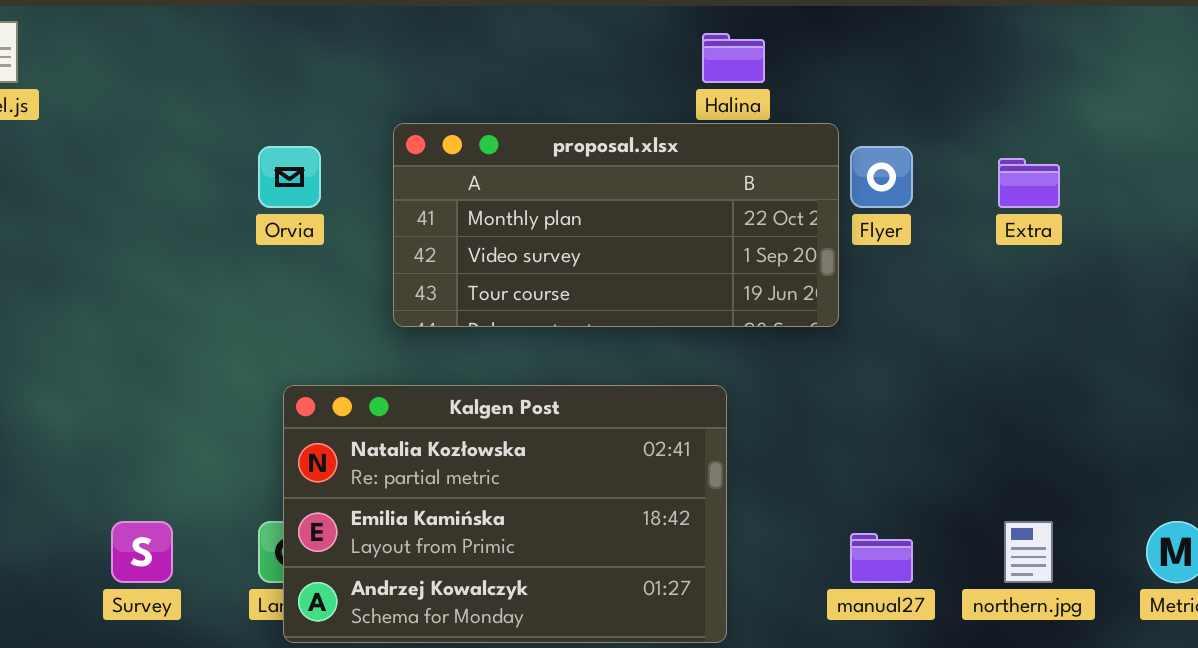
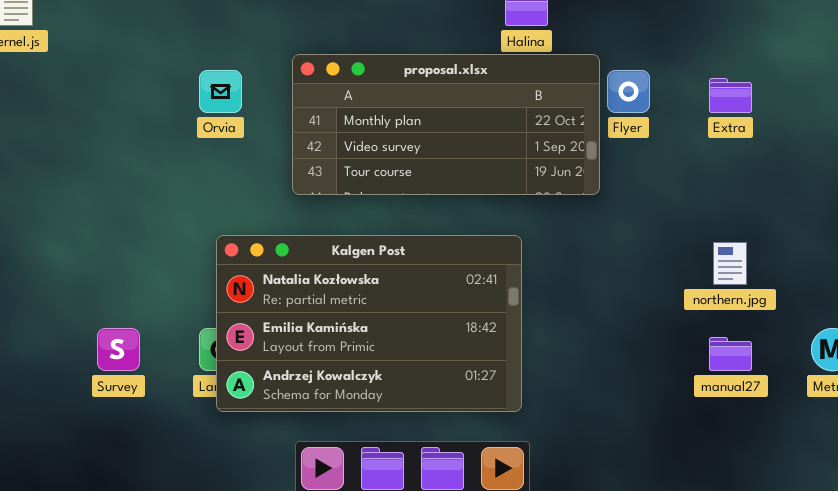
northern.jpg: [1004,521,1053,583] -> [713,242,747,285], moved
manual27: [850,533,913,583] -> [709,337,752,371], moved

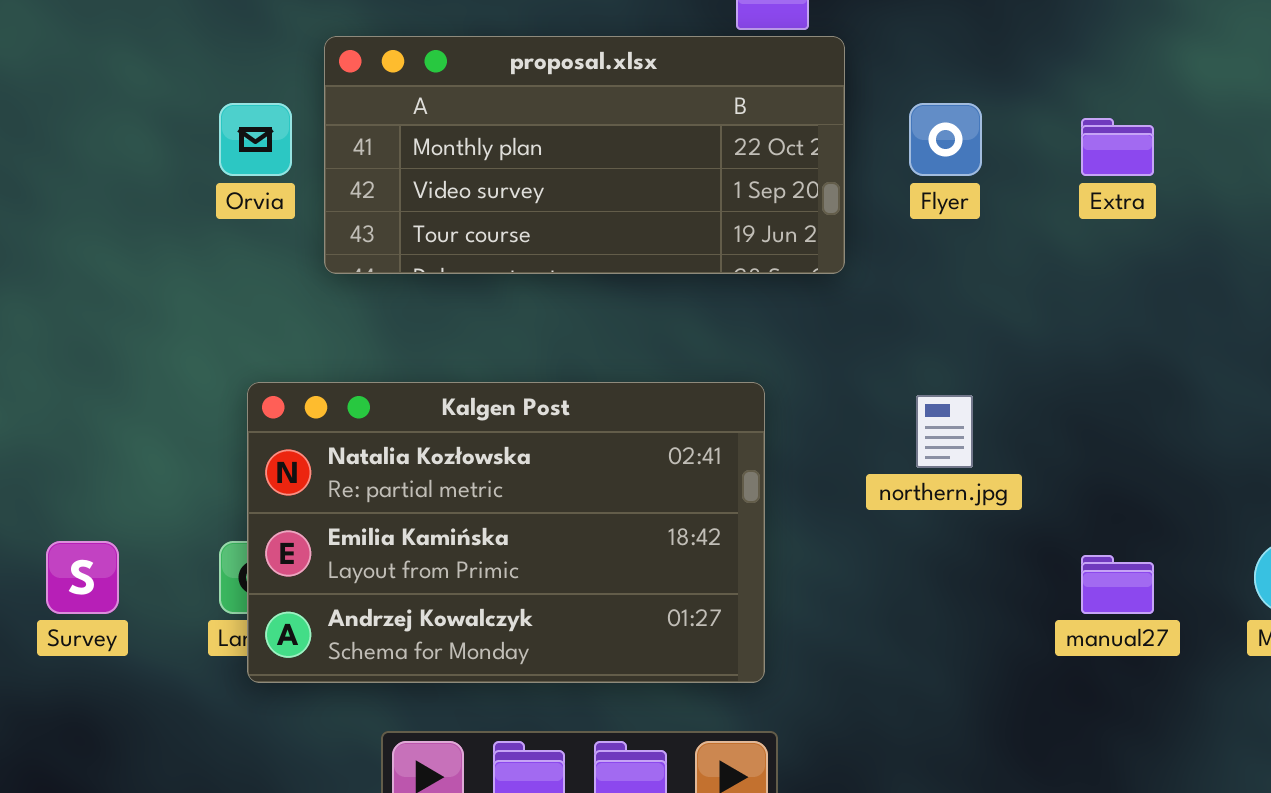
proposal.xlsx: [292,54,600,195] -> [324,36,845,274], moved
northern.jpg: [713,242,747,285] -> [916,395,973,468], moved

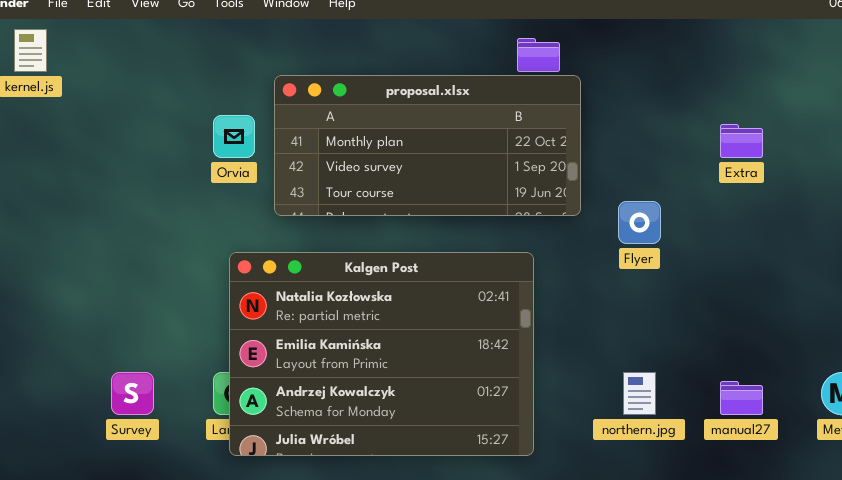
Flyer: [909,103,982,176] -> [618,201,661,244], moved
Kalgen Post: [247,382,765,683] -> [229,252,534,456], resized
northern.jpg: [916,395,973,468] -> [623,372,656,415], moved

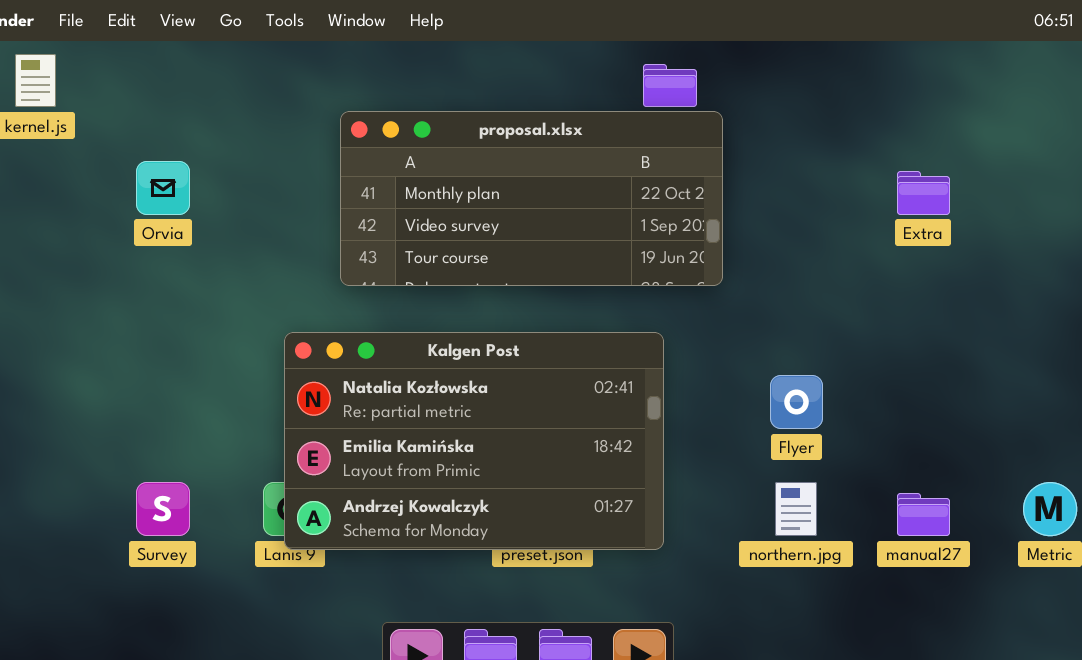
Orvia: [213,115,255,158] -> [136,161,190,215], moved
Flyer: [618,201,661,244] -> [770,375,823,429], moved
Kalgen Post: [229,252,534,456] -> [284,332,664,550], resized

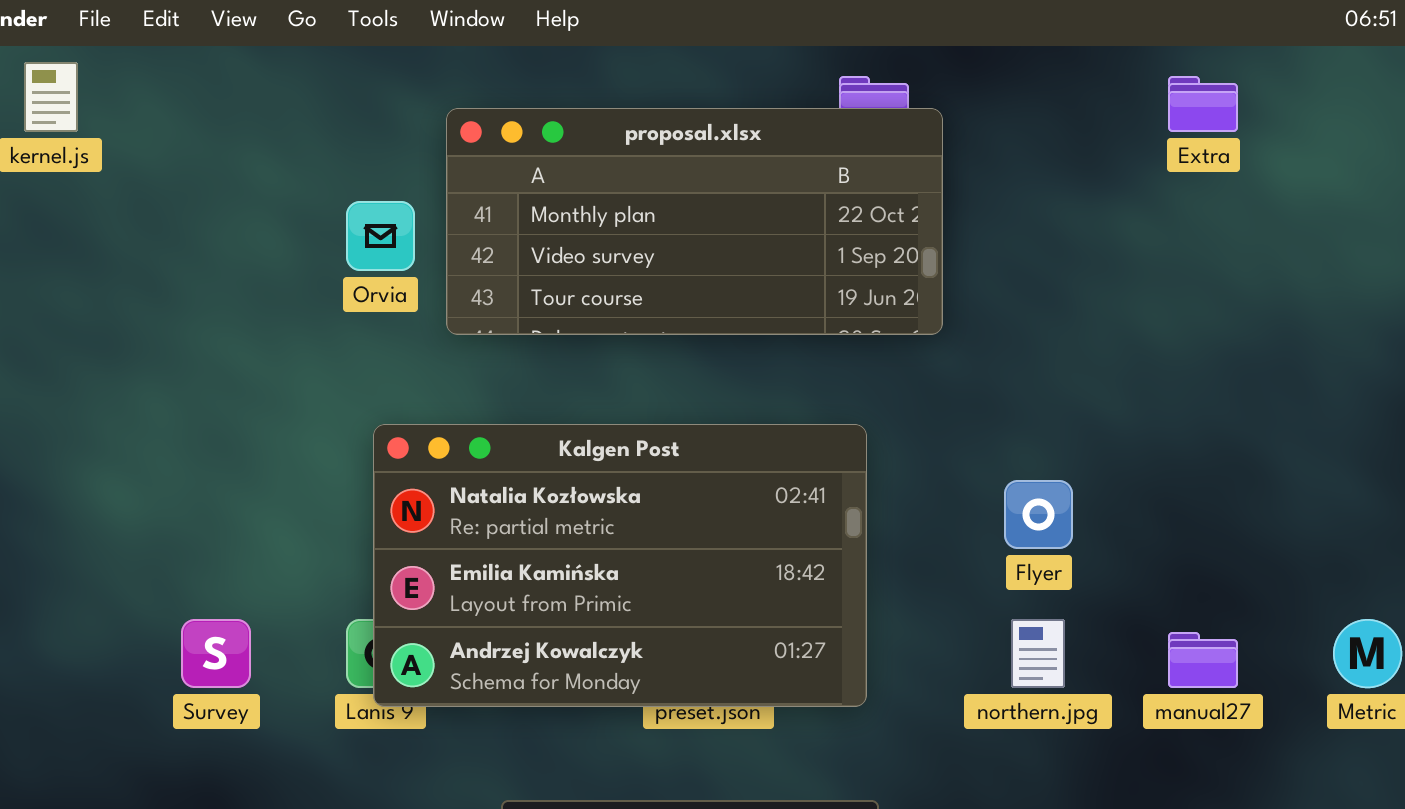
proposal.xlsx: [340,111,723,286] -> [446,108,943,335], moved
Orvia: [136,161,190,215] -> [346,201,415,271], moved
Extra: [897,171,950,215] -> [1168,76,1238,132], moved

